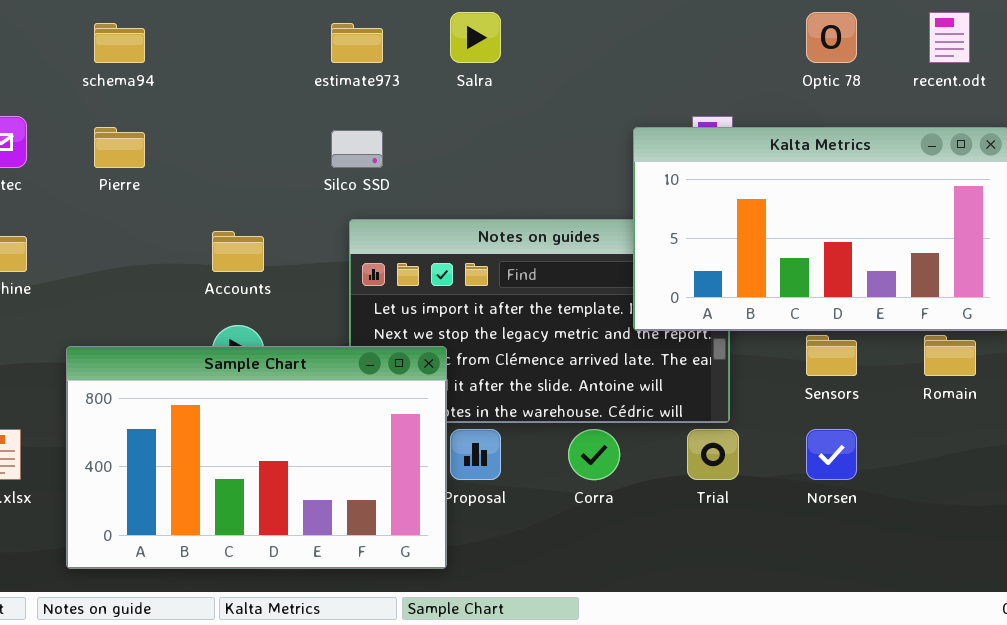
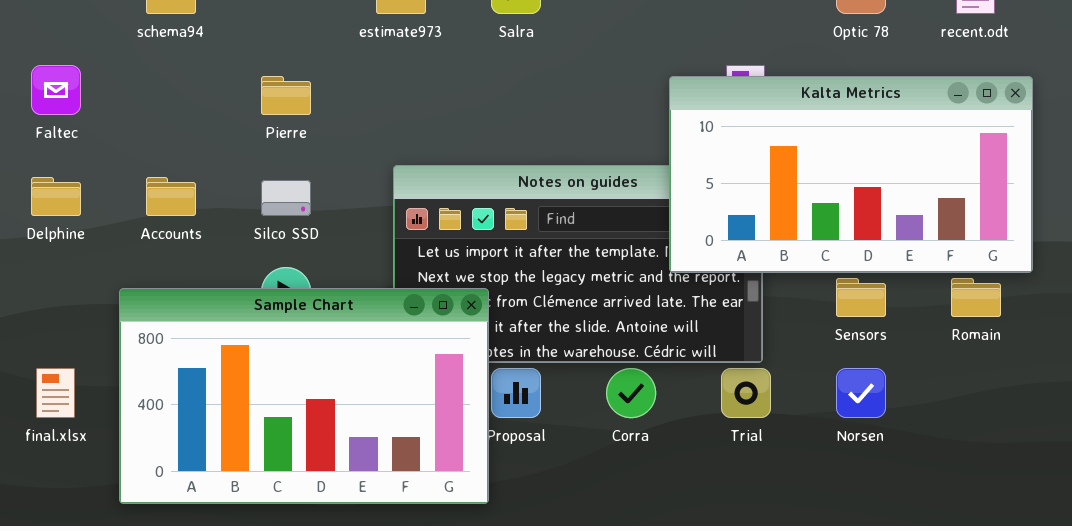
Pierre: [94,127,145,168] -> [261,76,311,115], moved
Silco SSD: [331,130,383,168] -> [261,180,311,216], moved
Accounts: [212,231,264,272] -> [146,177,196,216], moved

